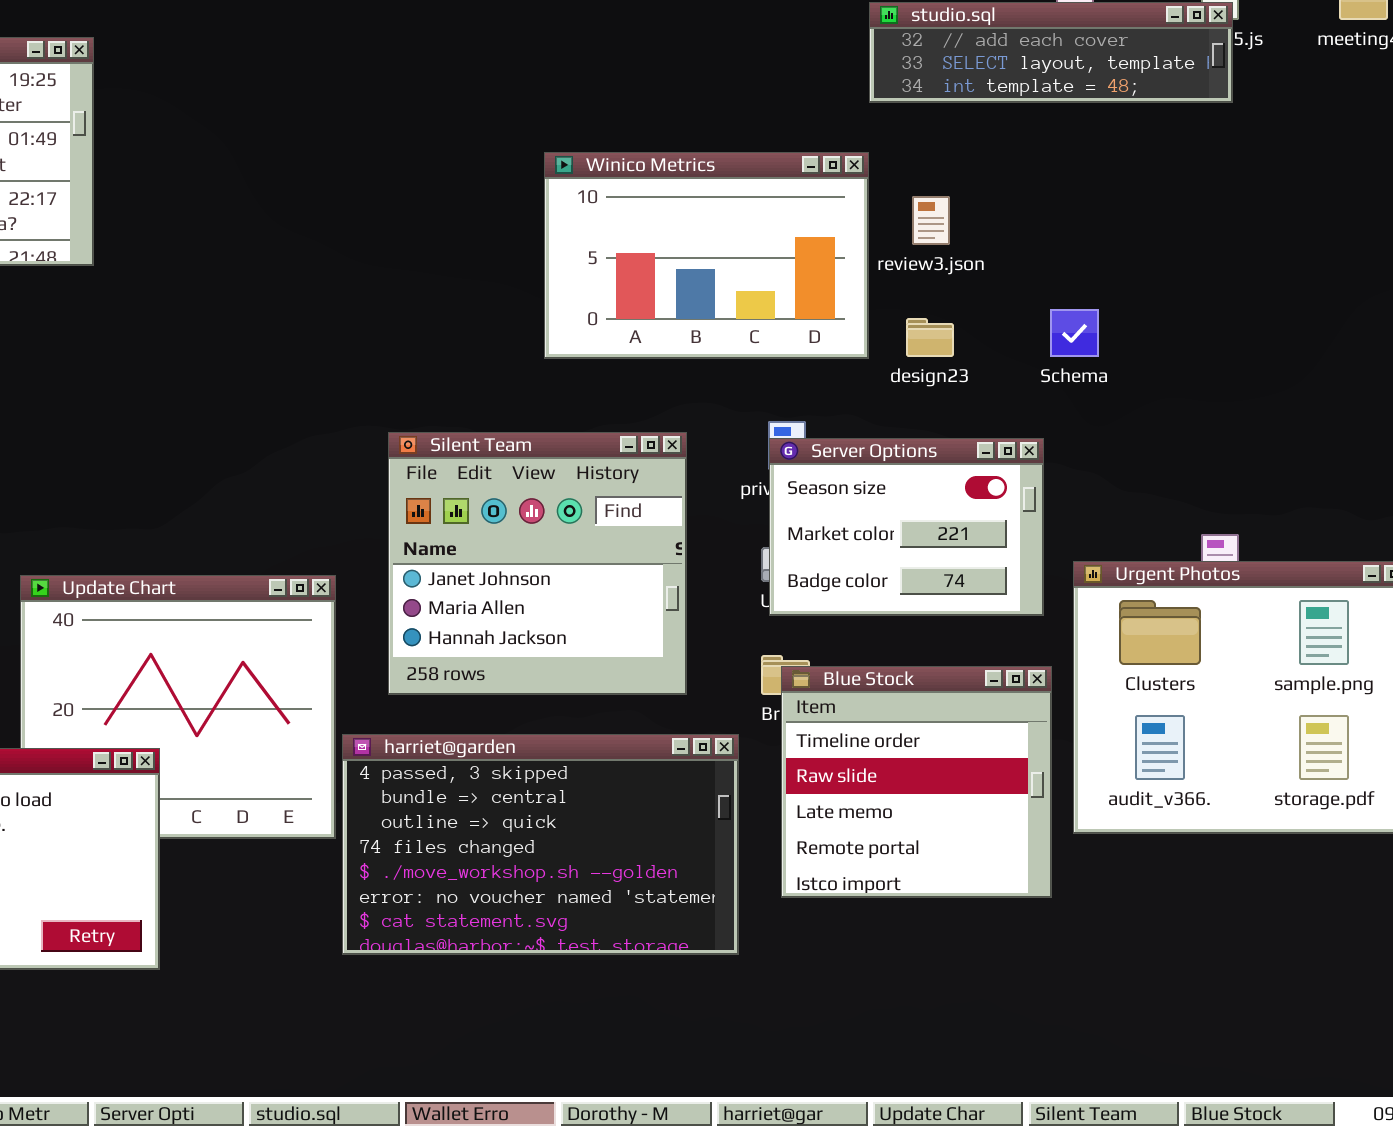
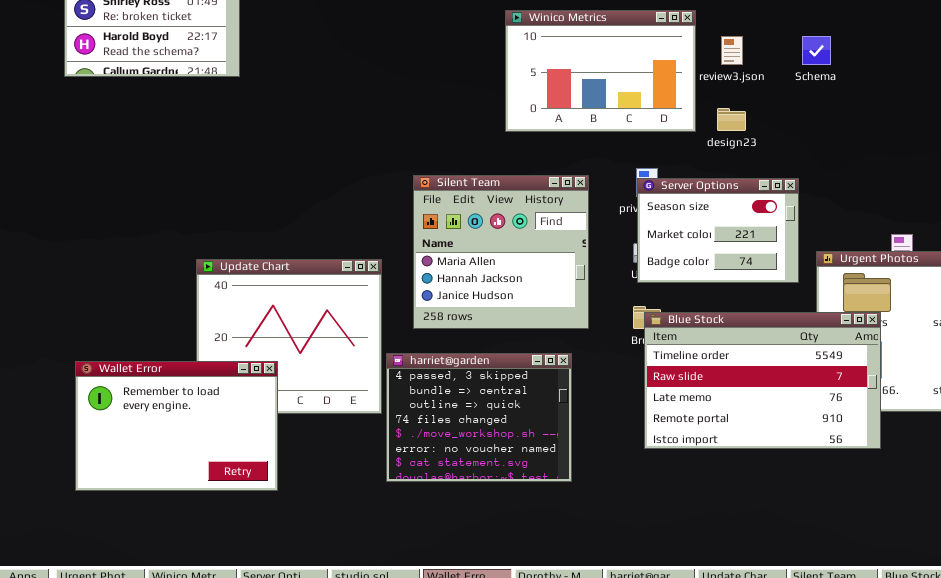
Schema: [1050,309,1099,357] -> [802,36,831,65], moved
Silent Team: [388,432,687,695] -> [413,175,589,329], scrolled down 1 row
Blue Stock: [781,666,1052,898] -> [644,312,881,449], resized
harriet@garden: [342,734,739,955] -> [386,353,572,482], resized

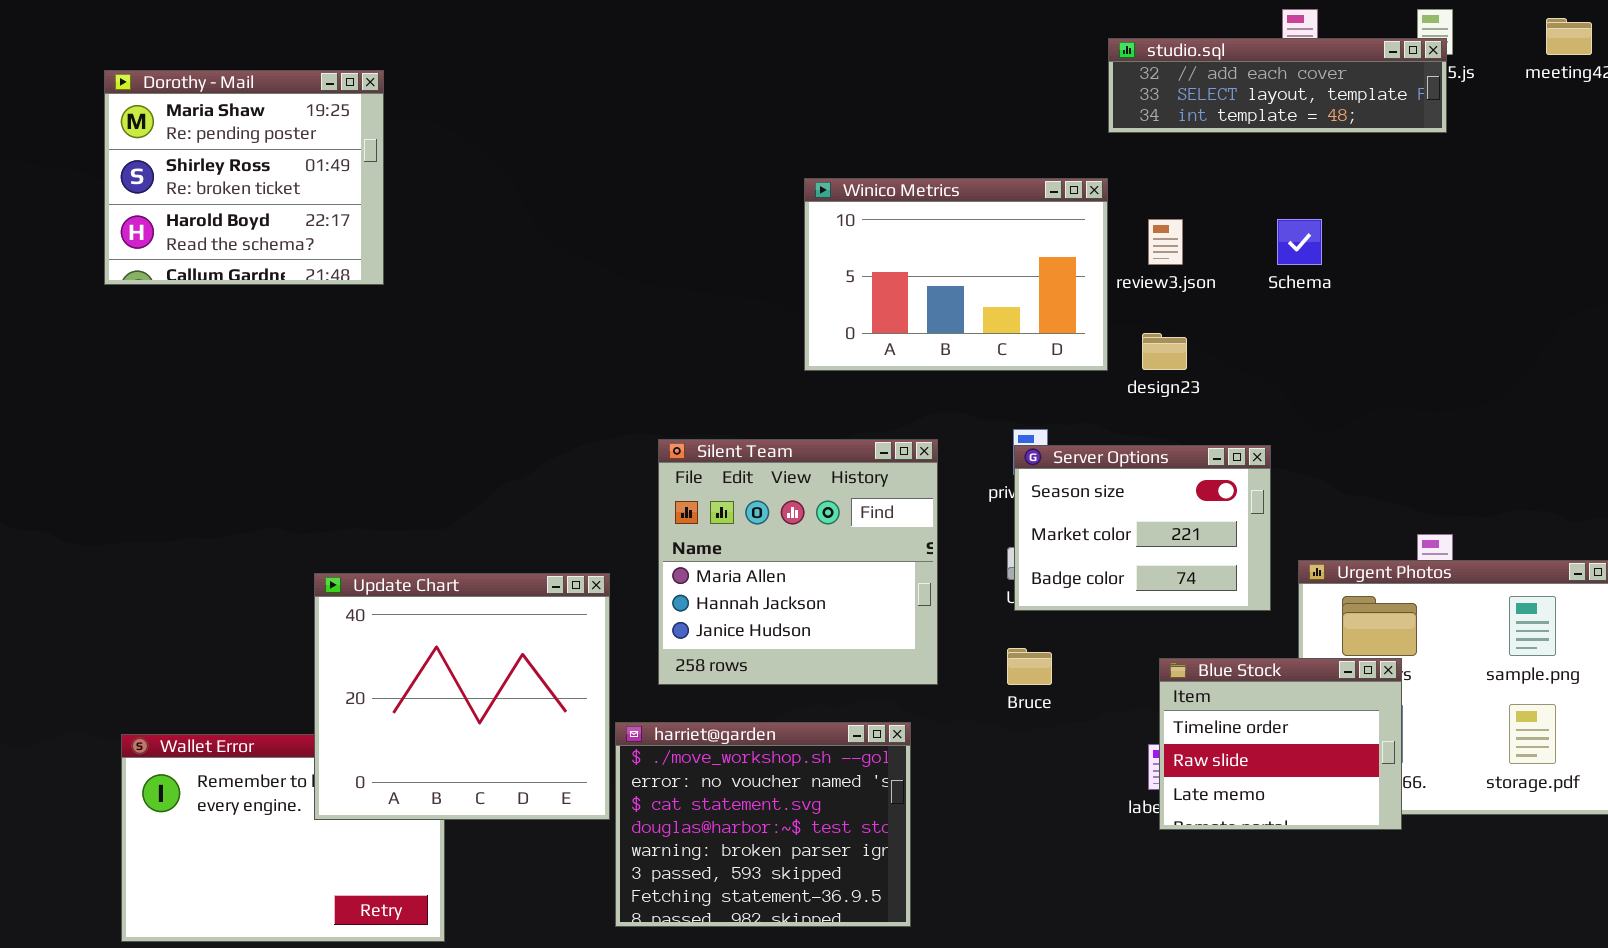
Update Chart: [196,259,382,414] -> [314,573,610,820], raised
Blue Stock: [644,312,881,449] -> [1159,658,1402,830], resized
harriet@garden: [386,353,572,482] -> [615,722,911,927], scrolled down 4 rows

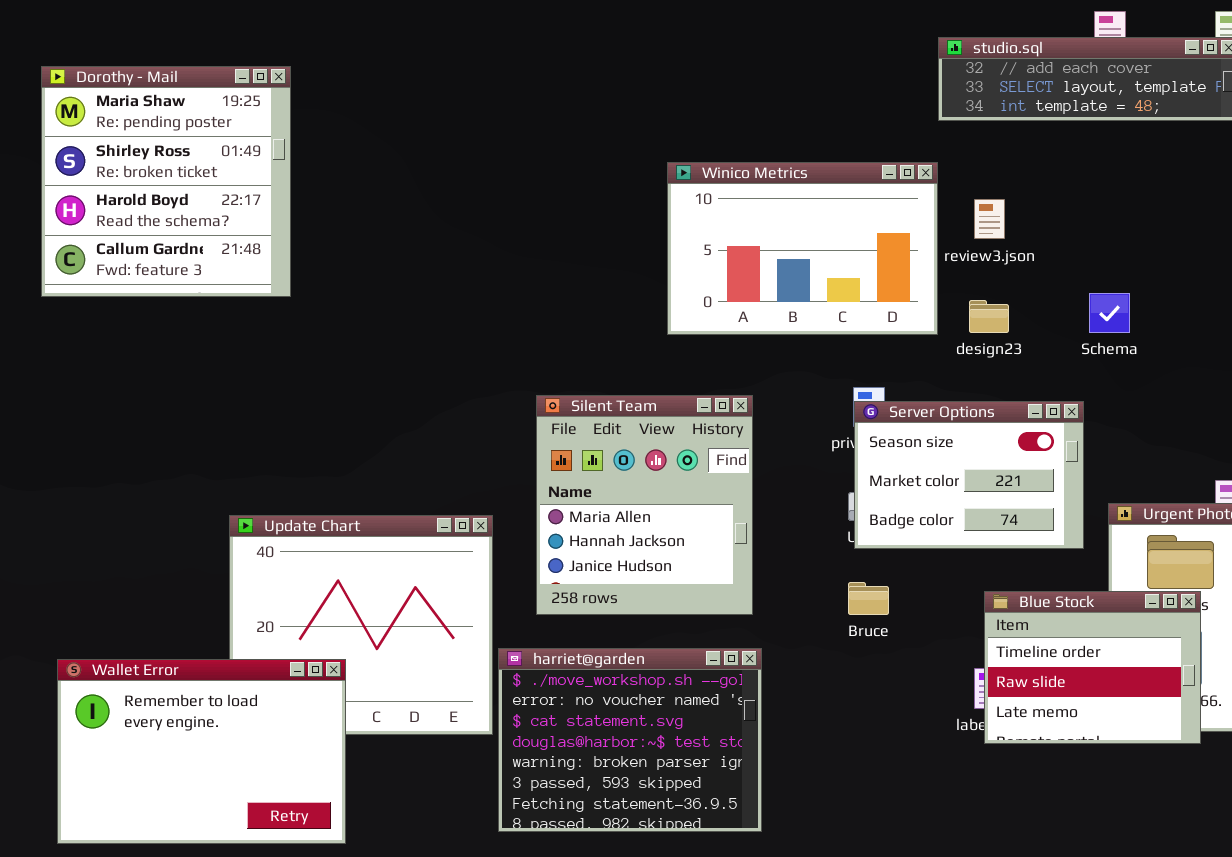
Dorothy - Mail: [104,70,384,285] -> [41,66,291,297], resized
Schema: [1277,219,1322,265] -> [1089,293,1130,333], moved
Silent Team: [658,439,938,685] -> [536,395,753,615], resized
Wallet Error: [121,734,445,942] -> [57,659,346,844], raised

